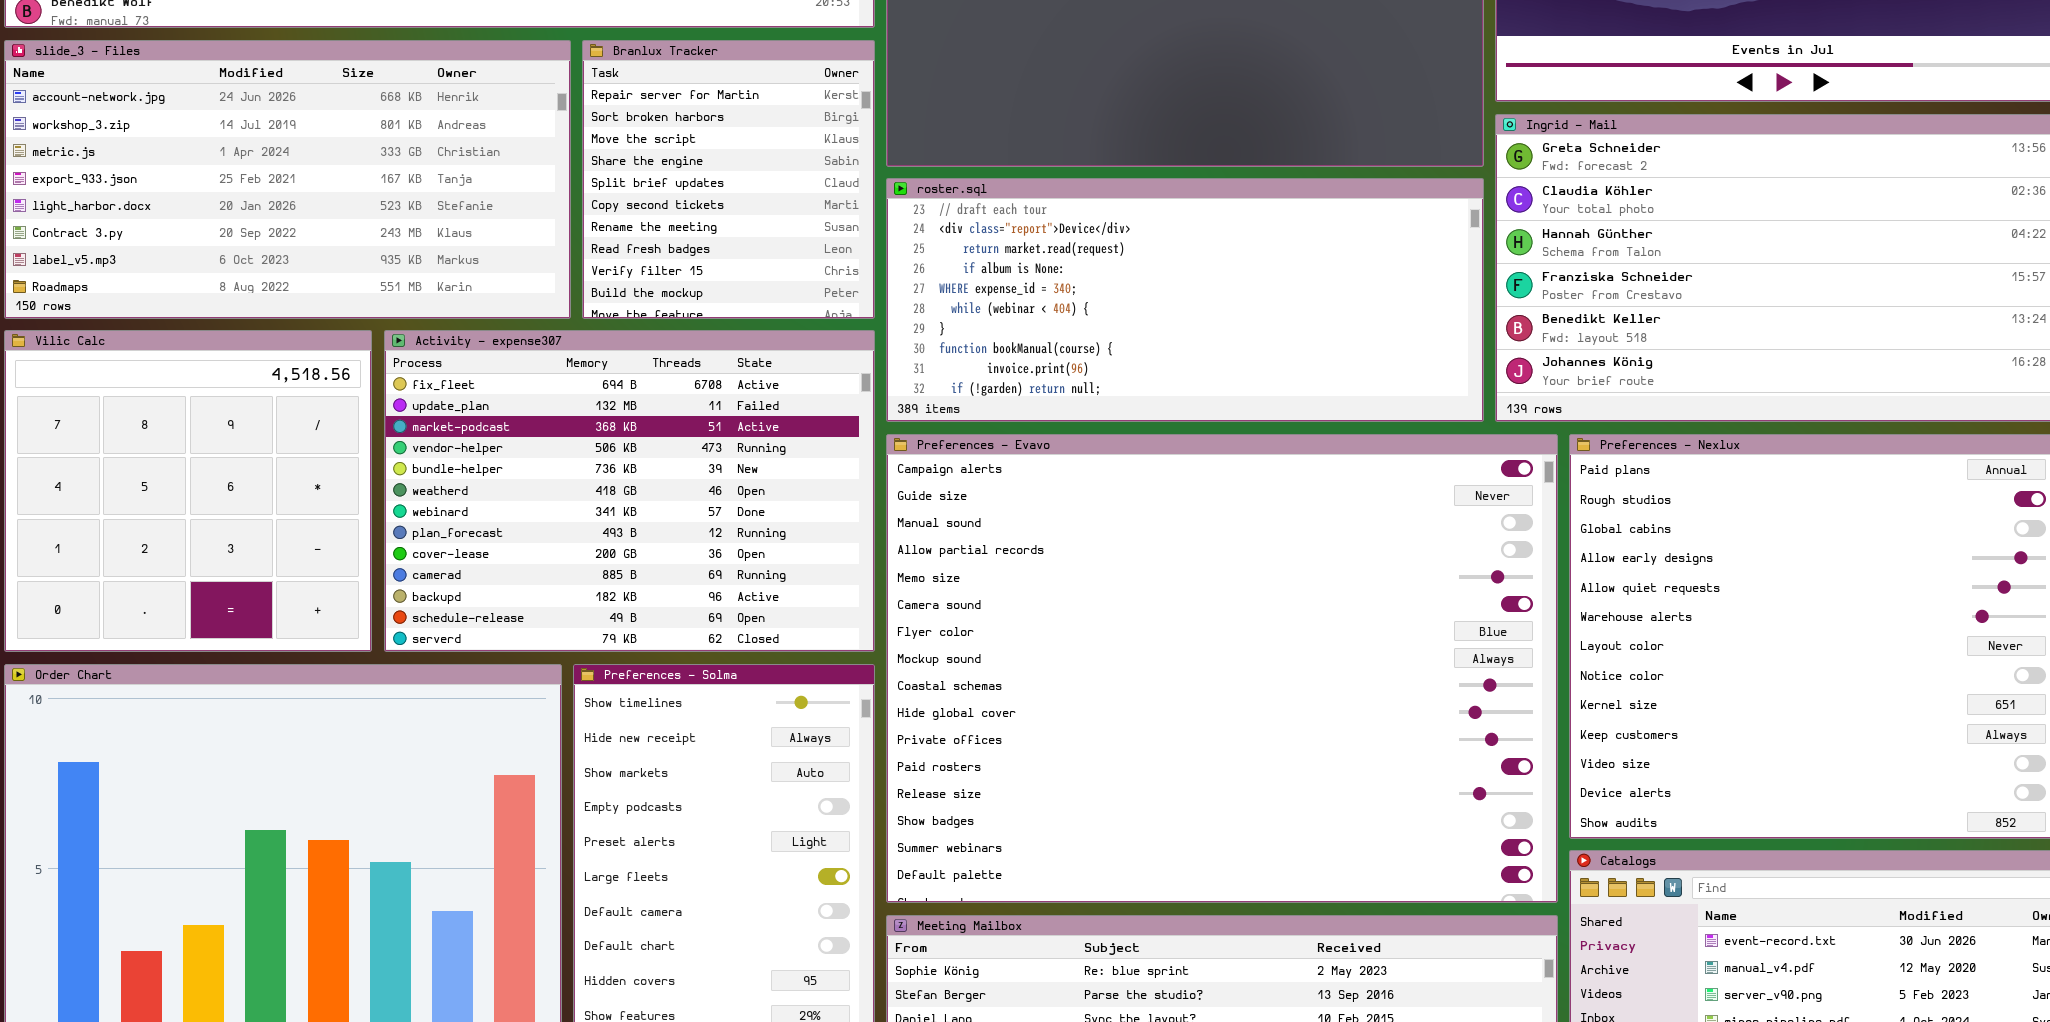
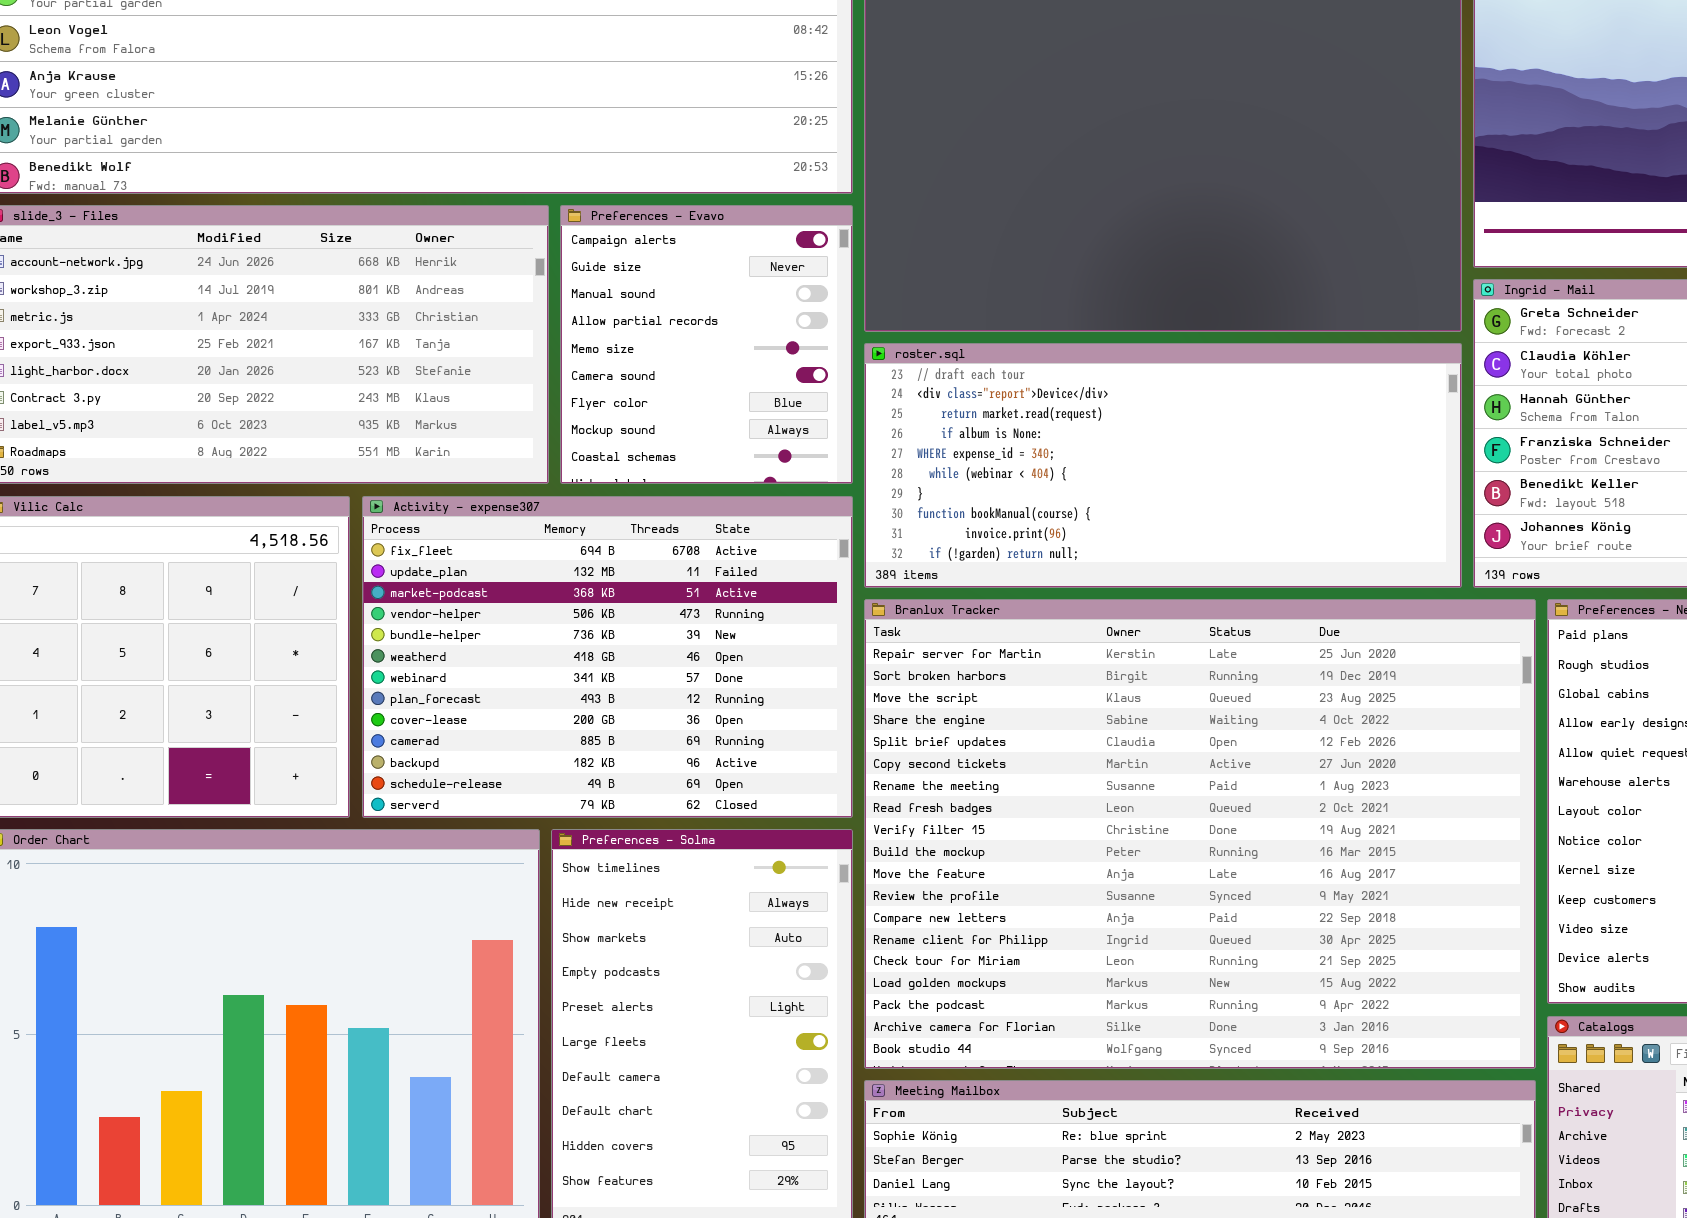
Branlux Tracker: [582,40,875,319] -> [864,599,1536,1069], moved, resized
Preferences - Evavo: [886,434,1558,903] -> [560,205,853,484], moved, resized

